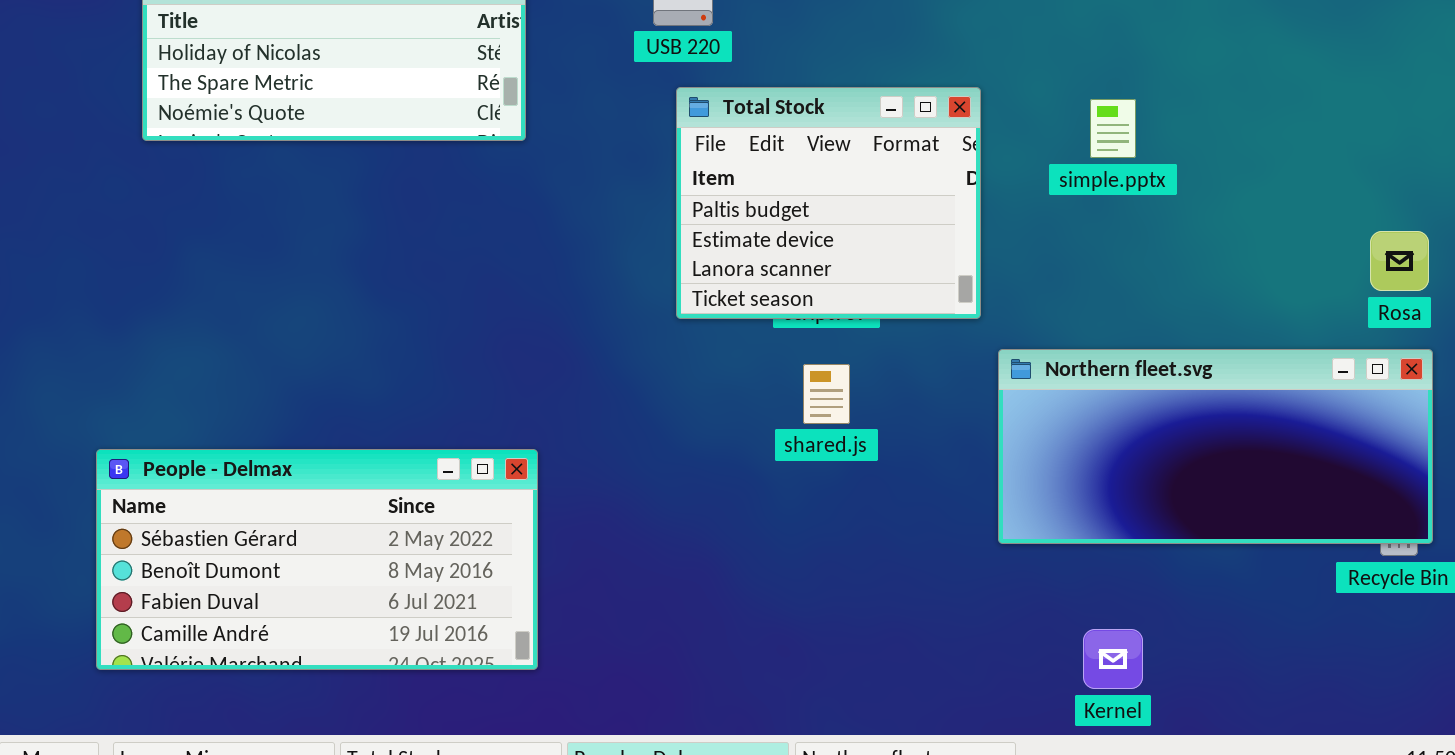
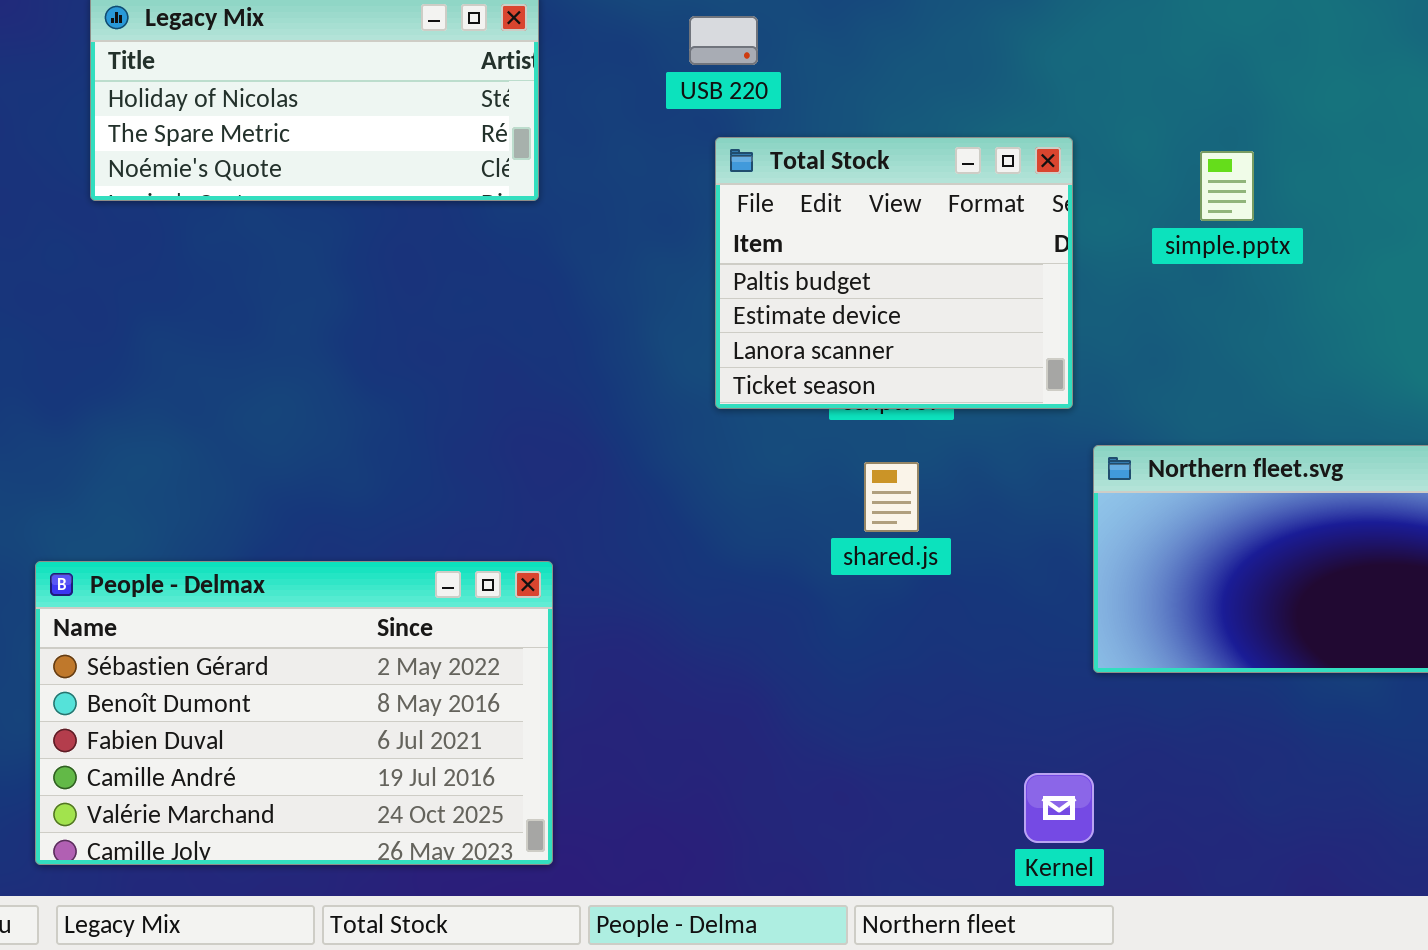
People - Delmax: [96,449,538,670] -> [35,561,553,865], resized
Kernel: [1083,629,1143,689] -> [1024,773,1094,843], moved

